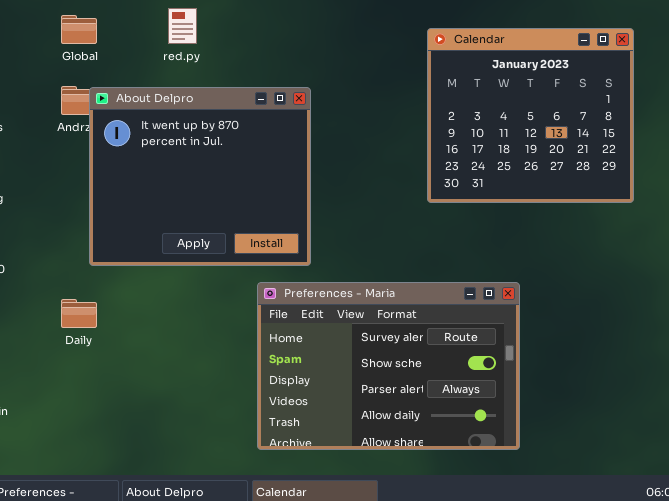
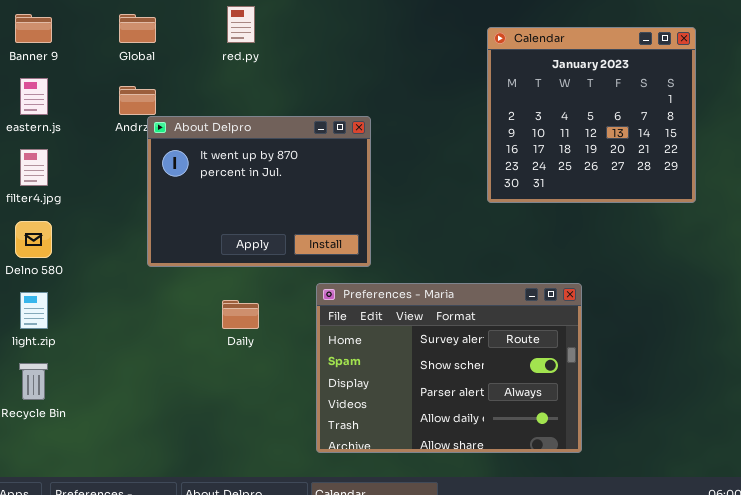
About Delpro: [89,87,311,266] -> [147,116,371,267], resized
Daily: [61,299,97,328] -> [222,300,259,329], moved

